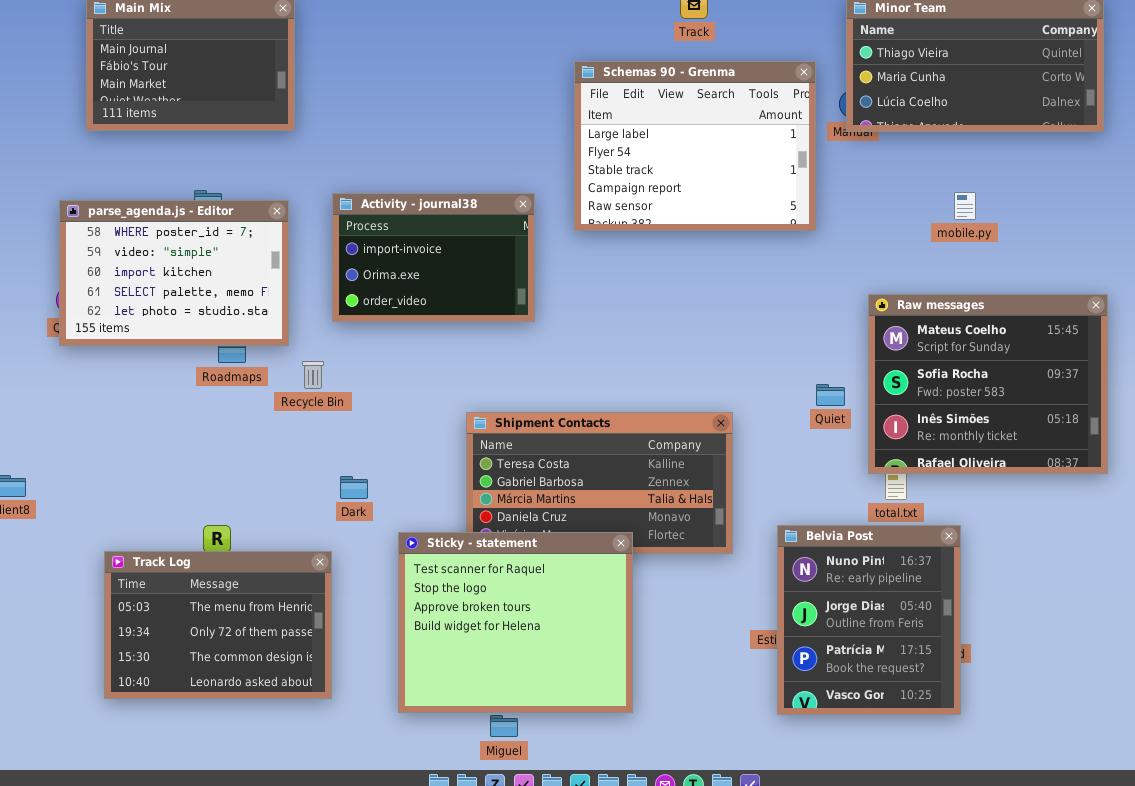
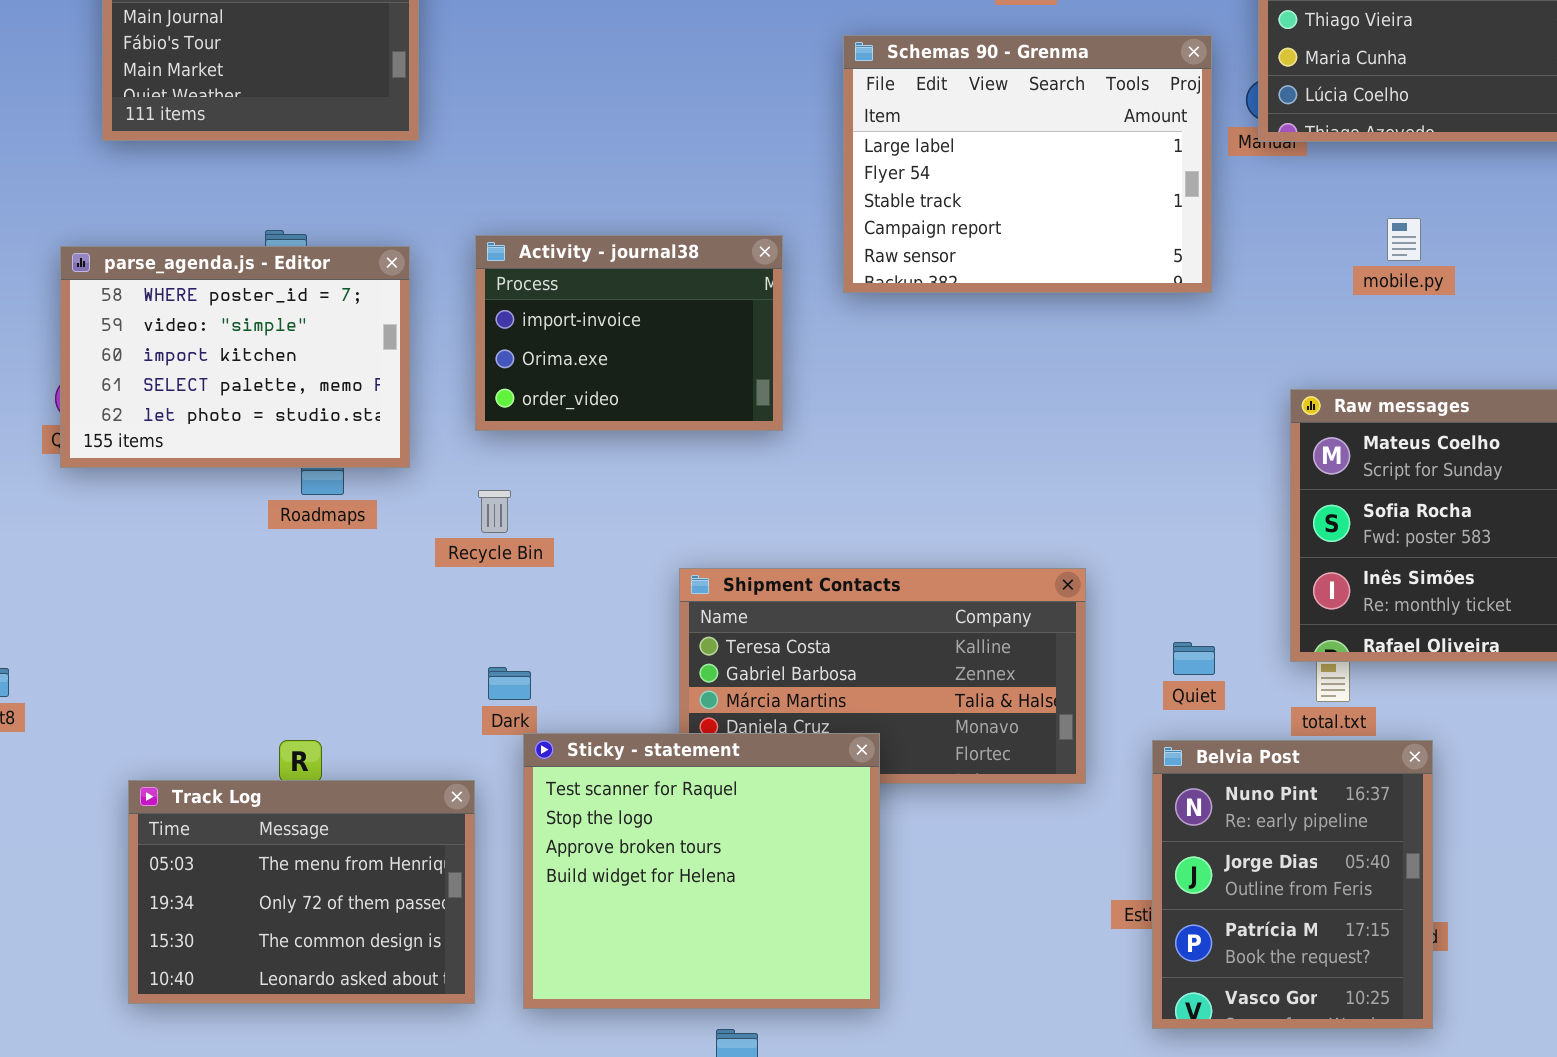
mobile.py: [954,192,976,220] -> [1387,218,1421,261], moved
Recycle Bin: [302,361,324,389] -> [478,490,511,533], moved
Quiet: [816,384,845,406] -> [1173,642,1215,675], moved
Sticky - statement: [398,532,633,713] -> [523,733,880,1009], moved

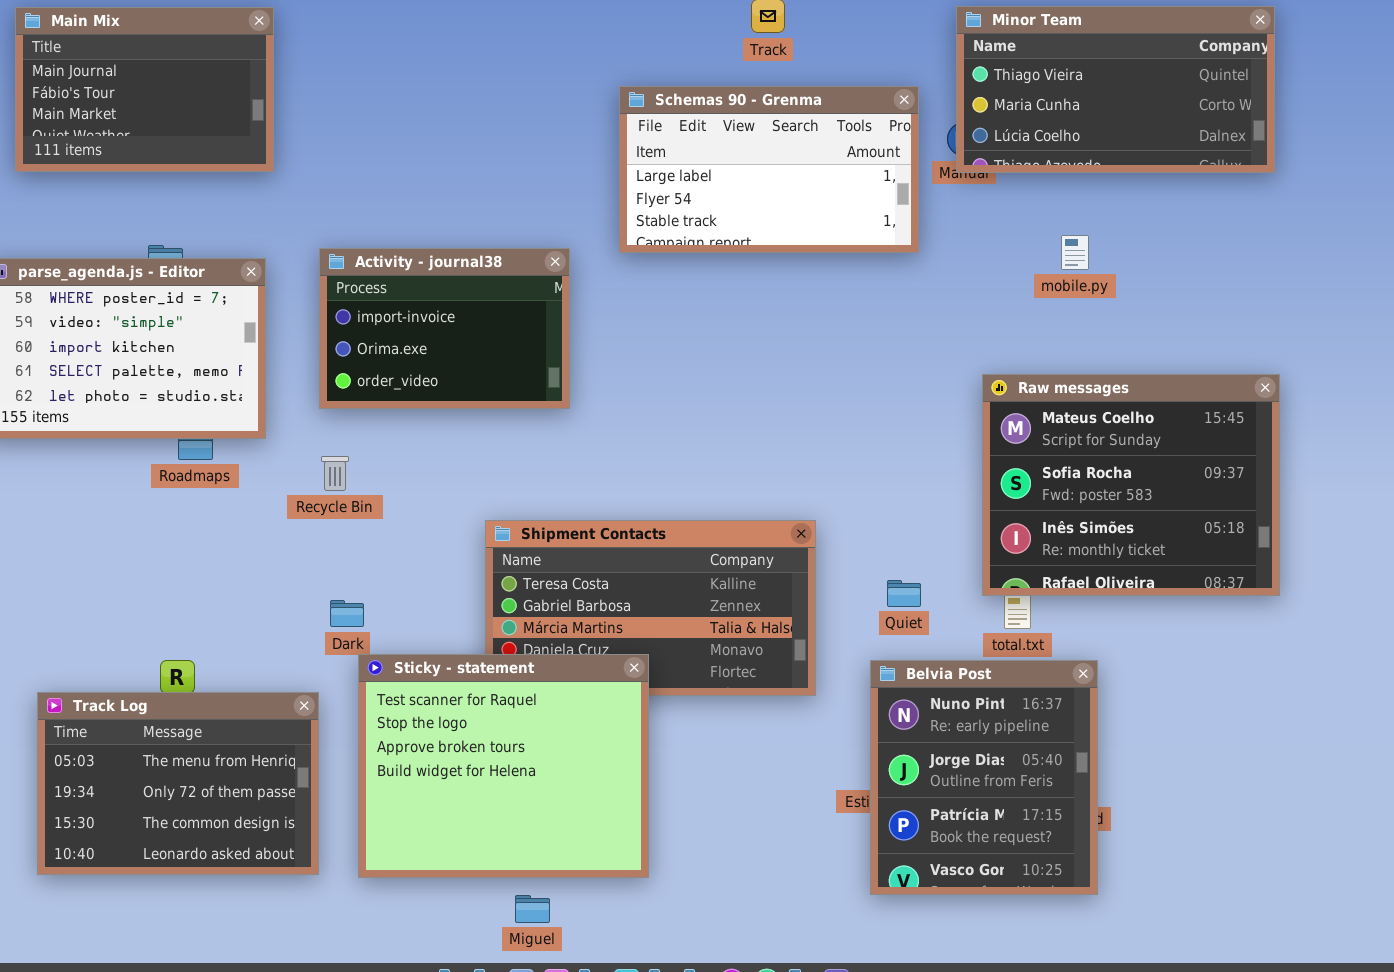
Schemas 90 - Grenma: [843,35,1212,293] -> [619,86,919,253], resized

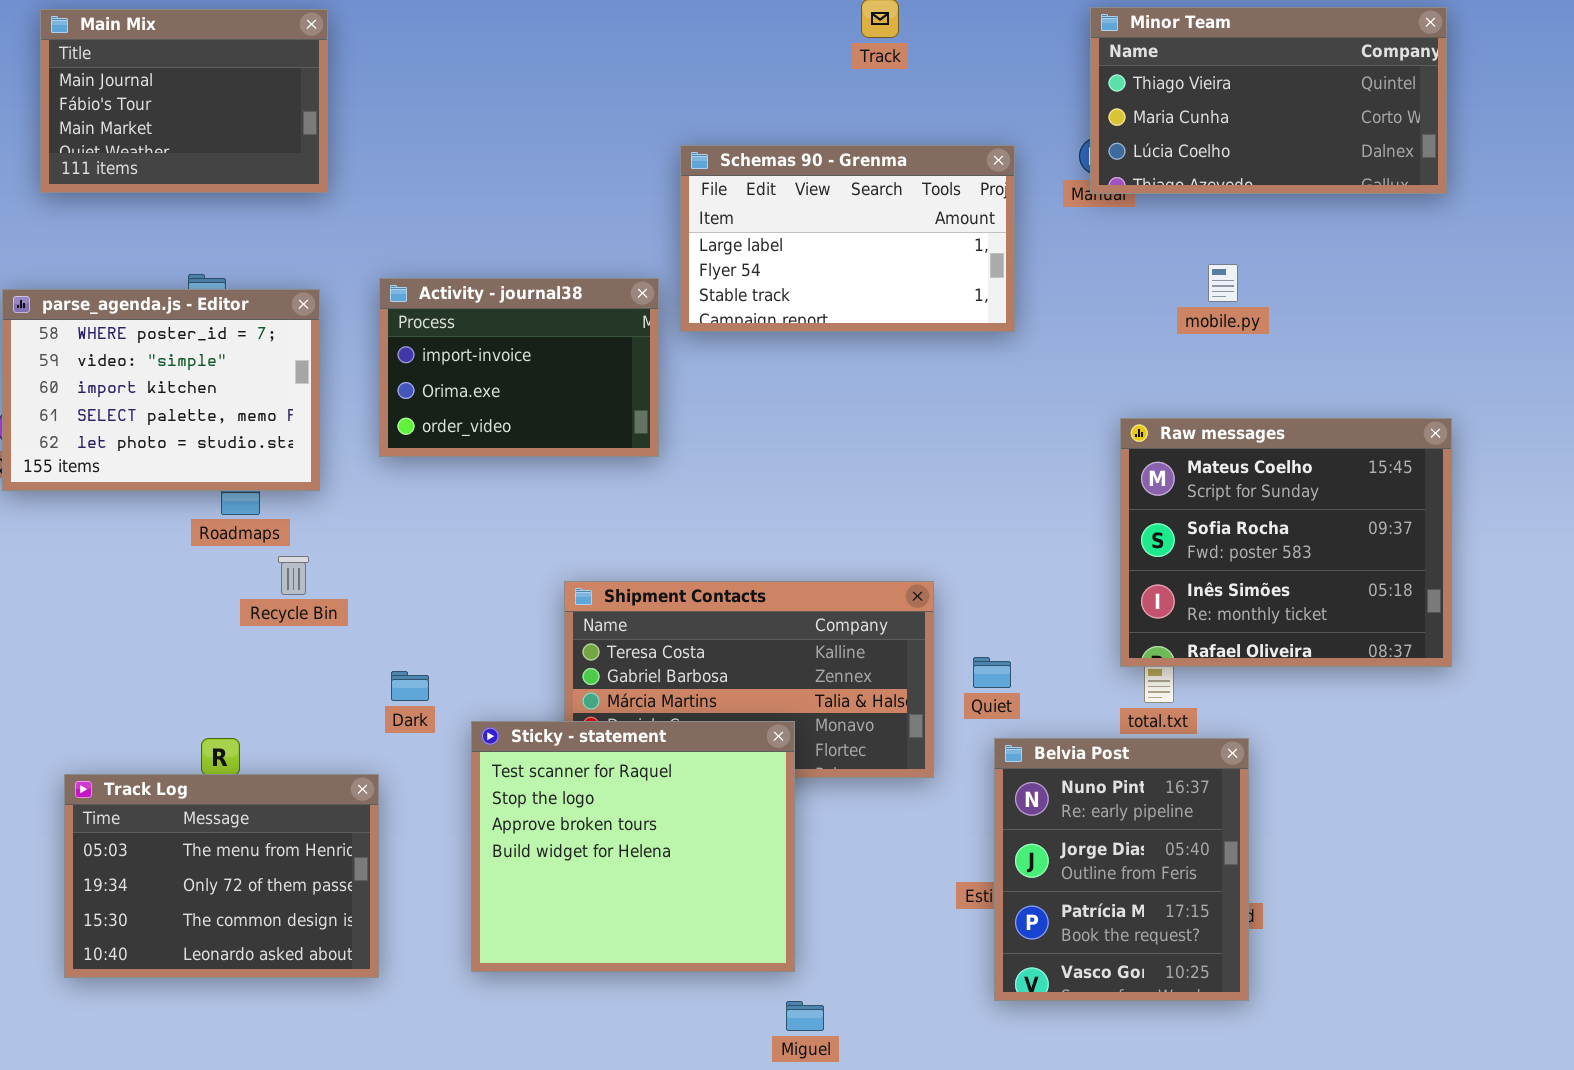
Schemas 90 - Grenma: [619,86,919,253] -> [680,145,1015,332], moved
Recycle Bin: [321,456,349,491] -> [278,556,309,595], moved
Quiet: [887,580,921,607] -> [973,657,1011,688], moved
Sticky - statement: [358,654,649,878] -> [471,721,795,972], moved
Miguel: [515,895,550,923] -> [786,1001,824,1031], moved

